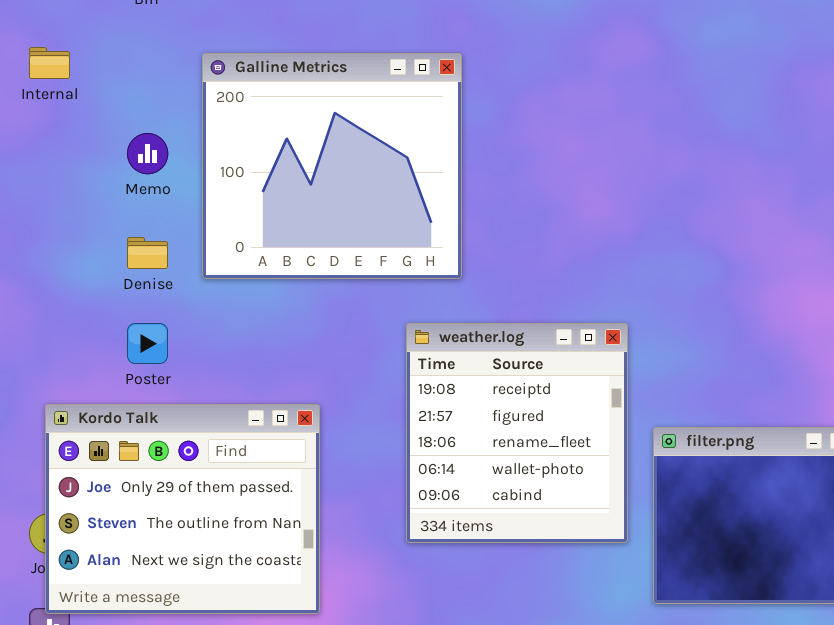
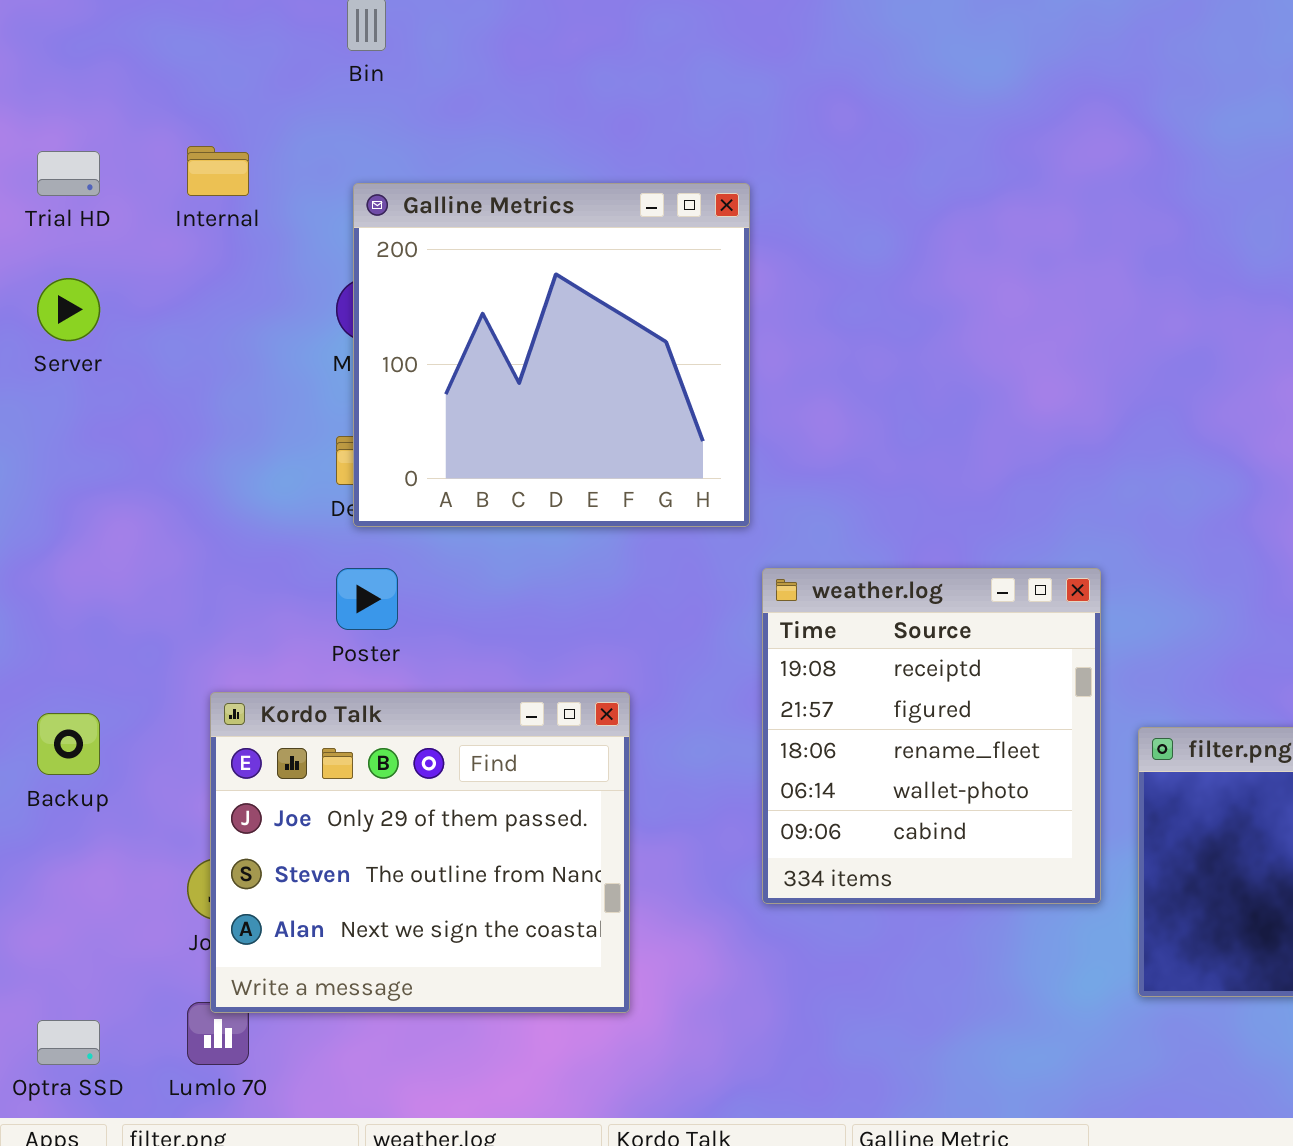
Galline Metrics: [202,53,462,279] -> [353,183,750,527], moved

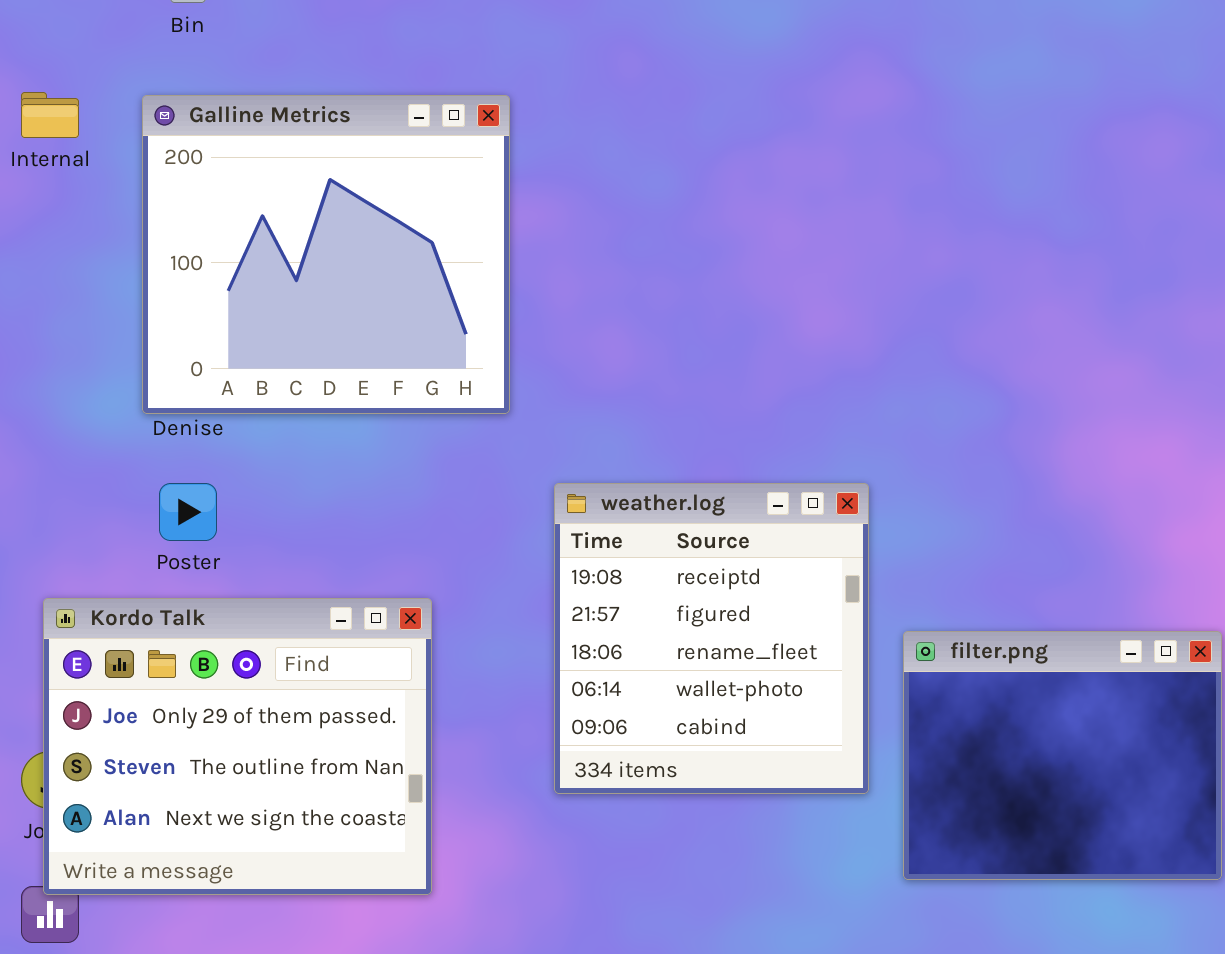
Galline Metrics: [353,183,750,527] -> [142,95,510,414], moved

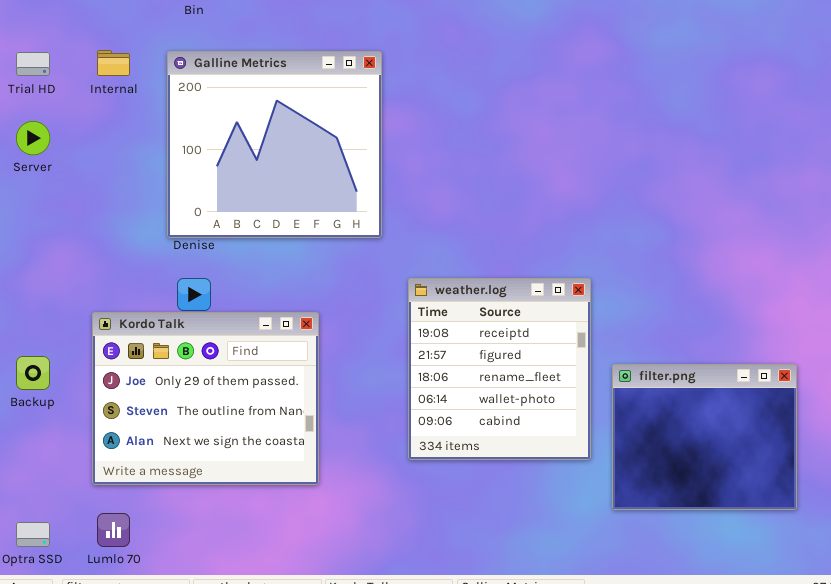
Kordo Talk: [43,598,432,895] -> [92,312,319,485], moved

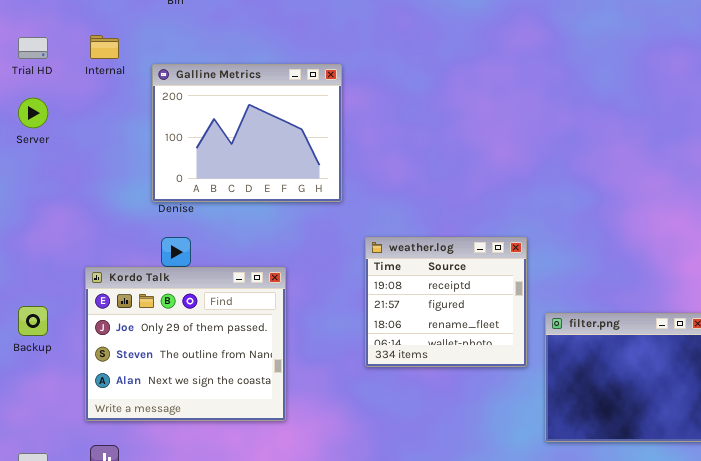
Galline Metrics: [167,51,382,238] -> [152,64,342,202], resized
weather.log: [408,278,591,460] -> [365,237,527,367], resized

